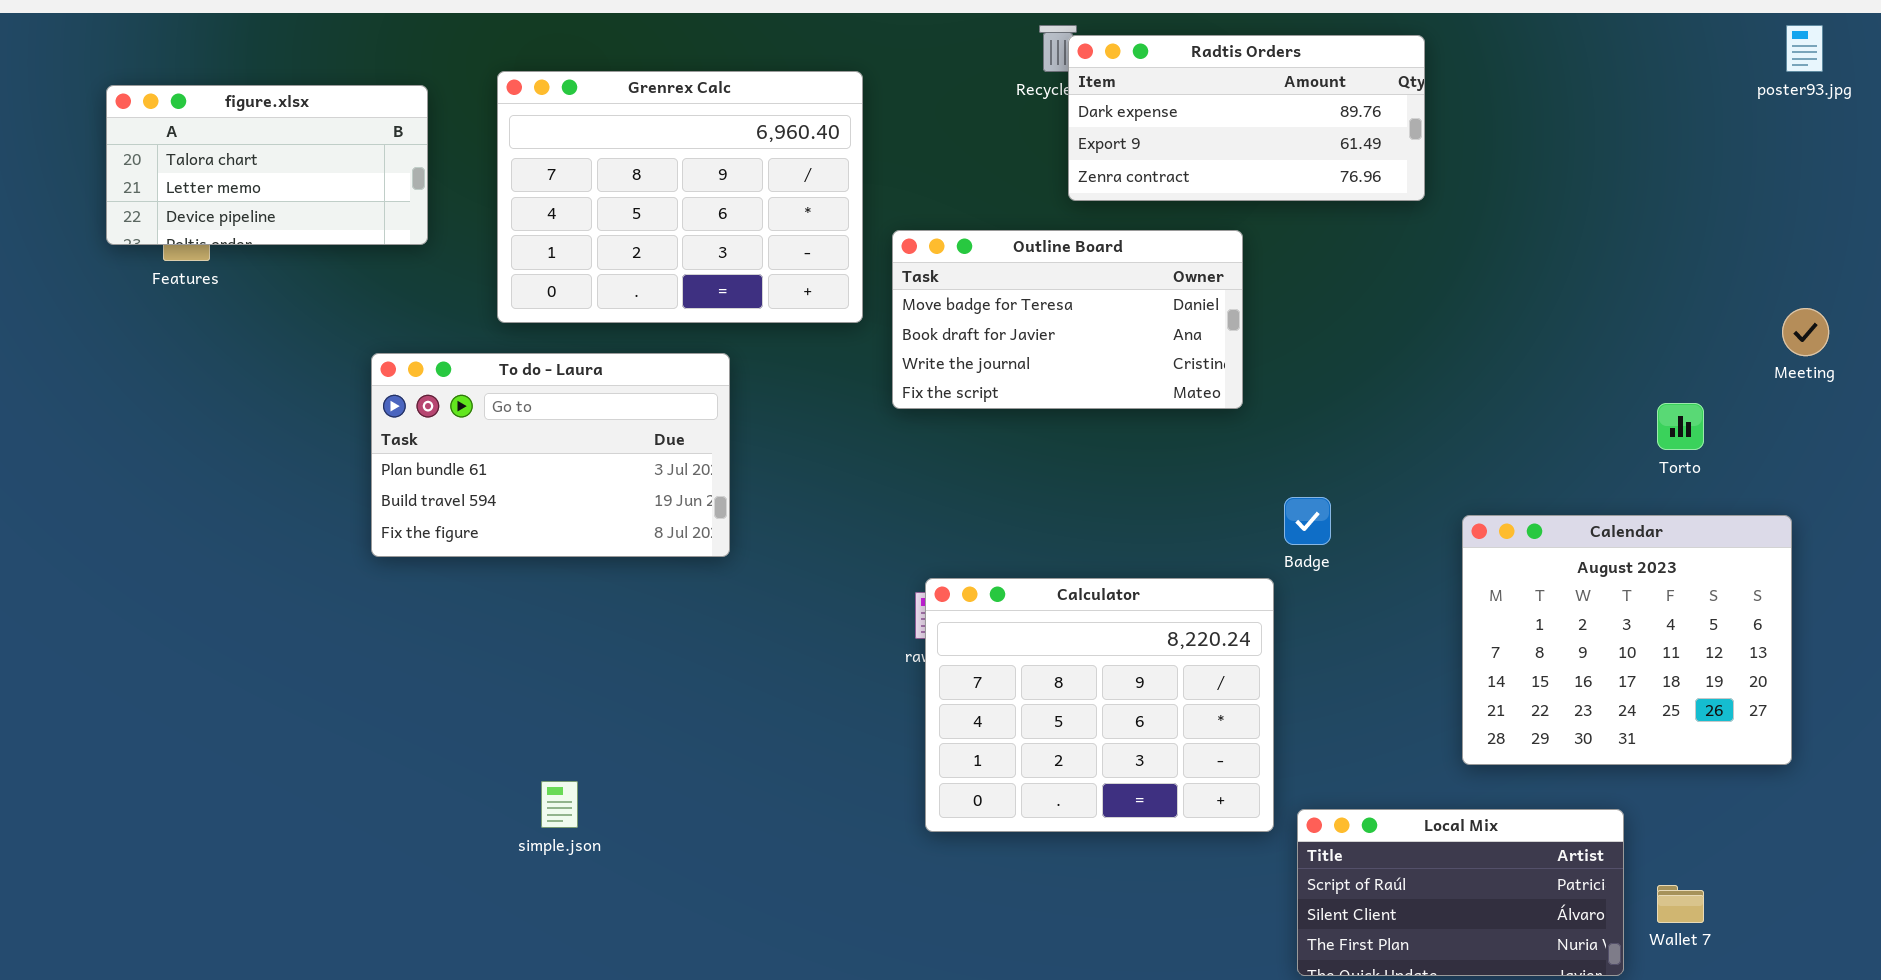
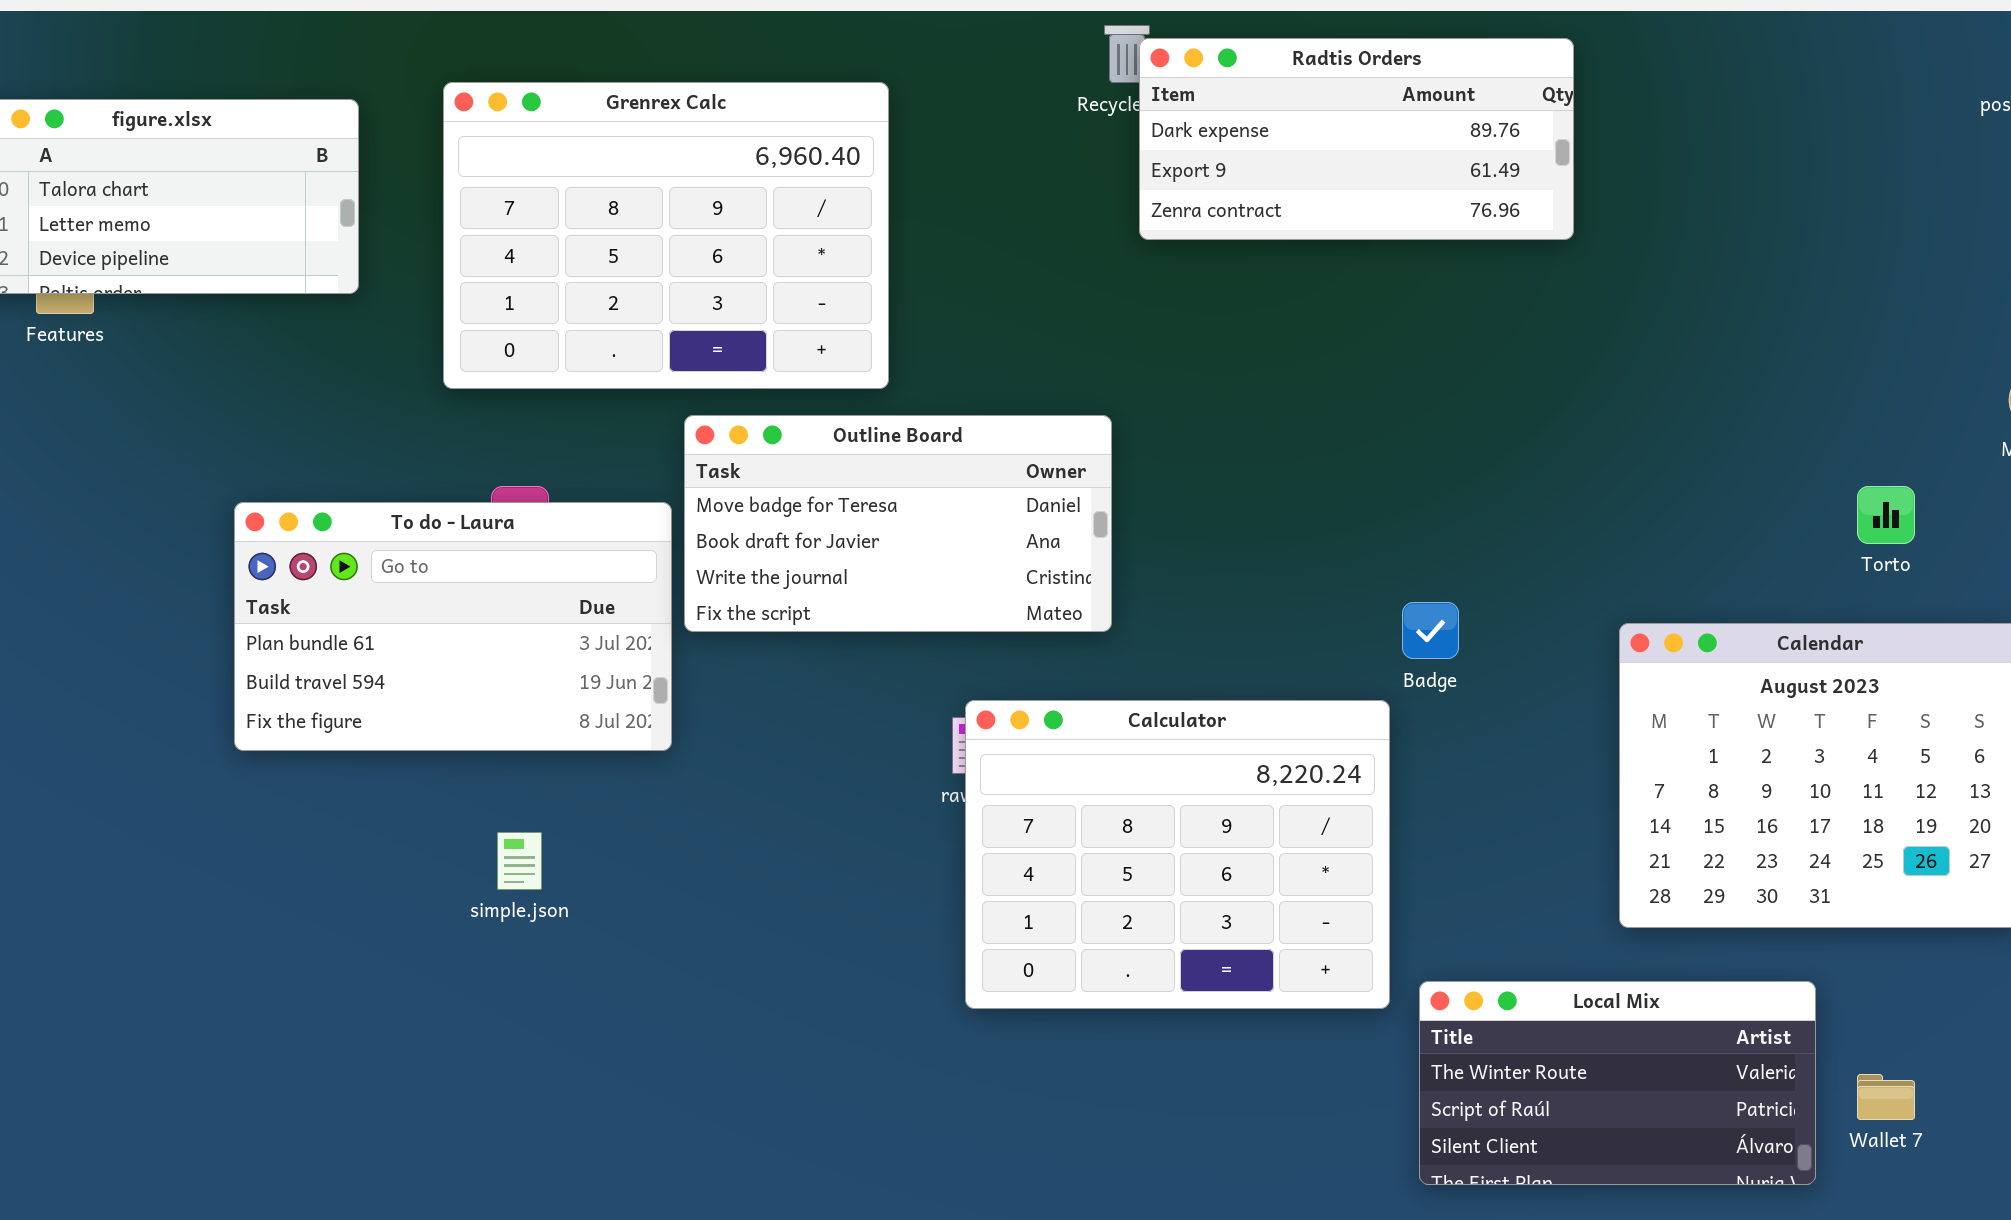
Outline Board: [892,230,1243,409] -> [684,415,1112,632], moved
To do - Laura: [371,353,730,557] -> [234,502,672,751], moved
simple.json: [541,781,578,828] -> [497,832,542,890], moved
Local Mix: [1297,809,1624,976] -> [1419,981,1816,1185], scrolled up 1 row

